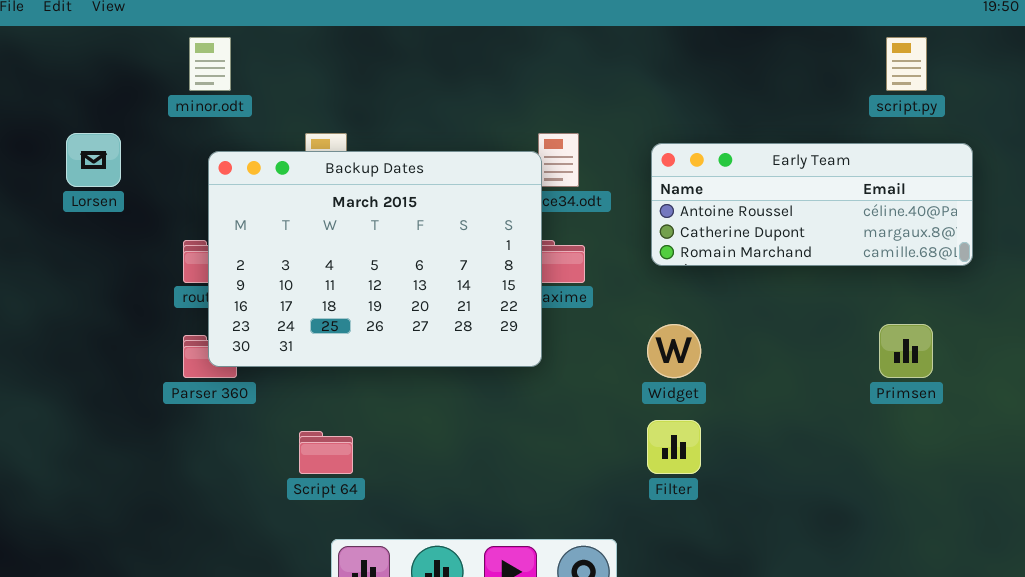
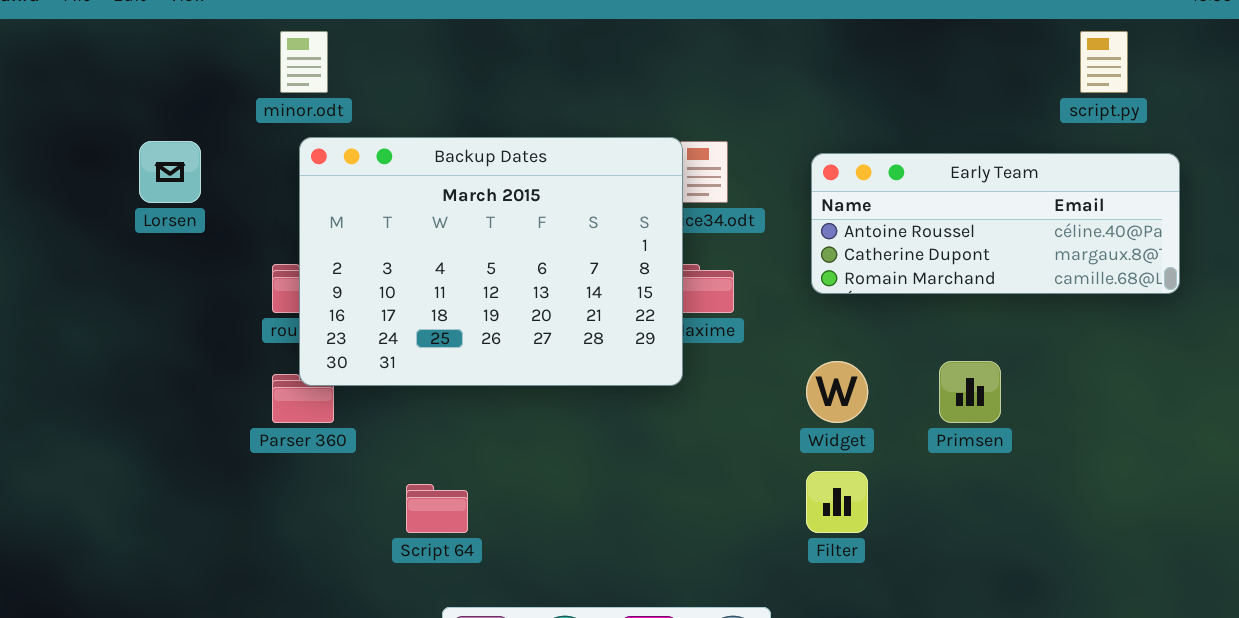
Backup Dates: [208,151,542,367] -> [299,137,683,386], moved
Primsen: [879,324,933,378] -> [939,361,1001,423], moved

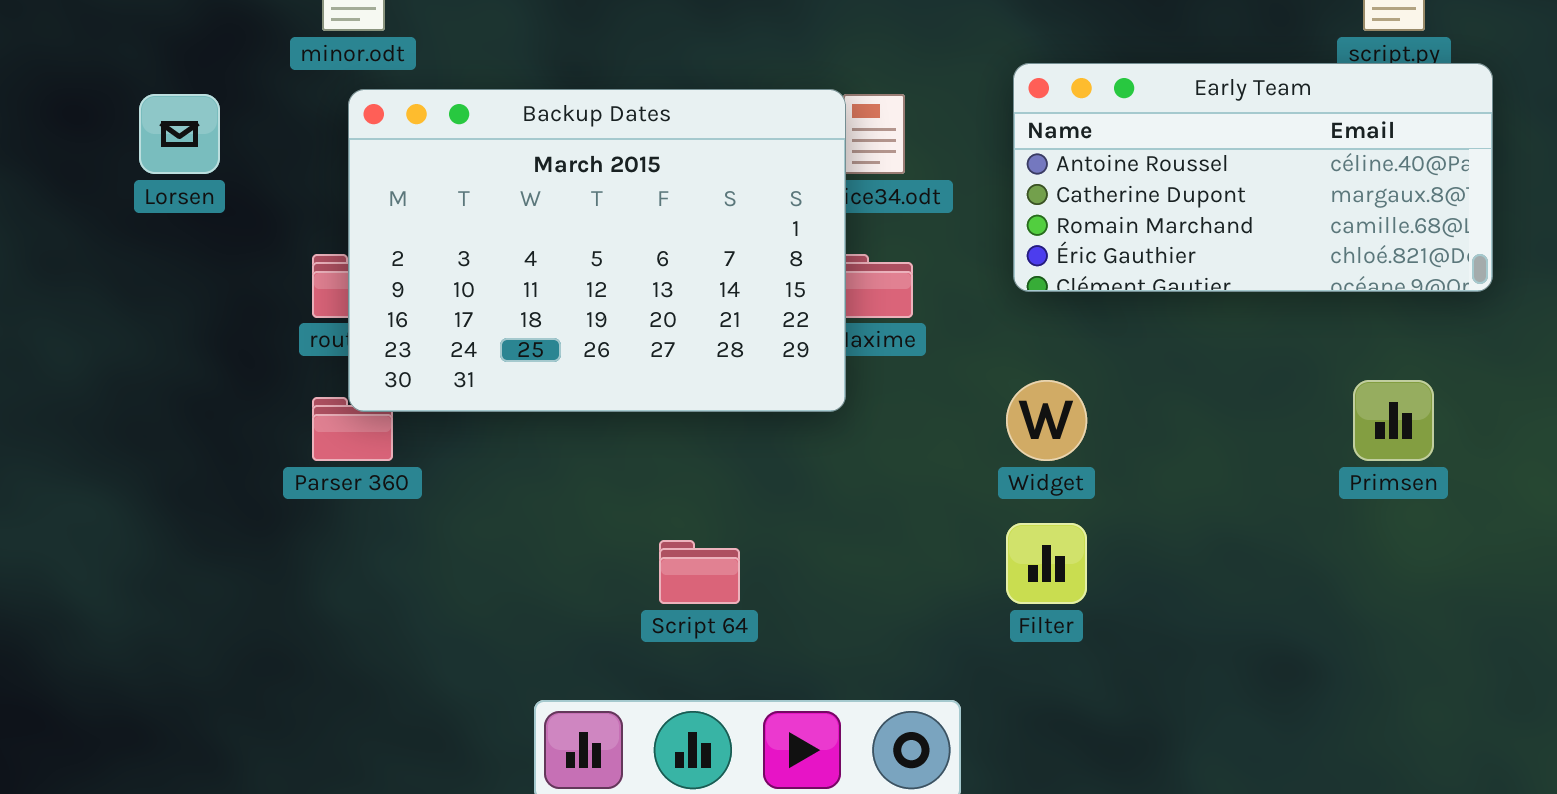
Early Team: [811,153,1180,294] -> [1013,63,1493,292], resized
Primsen: [939,361,1001,423] -> [1353,380,1434,461], moved
Script 64: [406,484,468,533] -> [659,540,740,604], moved

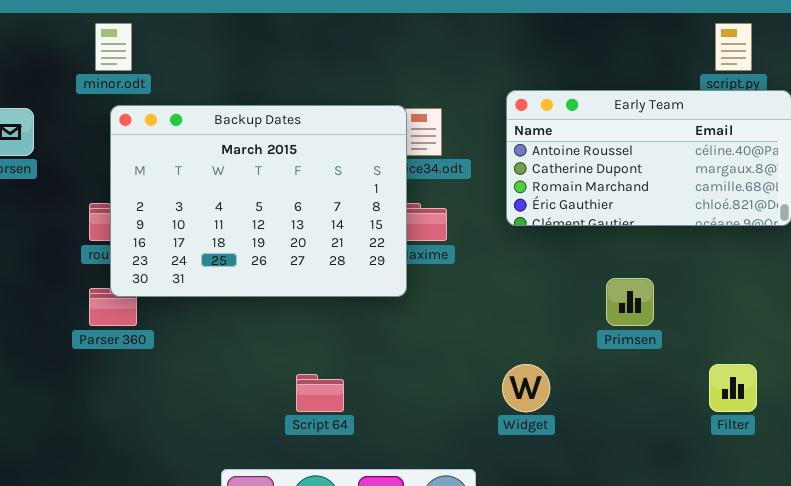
Widget: [1006,380,1087,461] -> [502,364,550,412], moved
Primsen: [1353,380,1434,461] -> [606,278,654,326], moved
Filter: [1006,523,1087,604] -> [709,364,757,412], moved

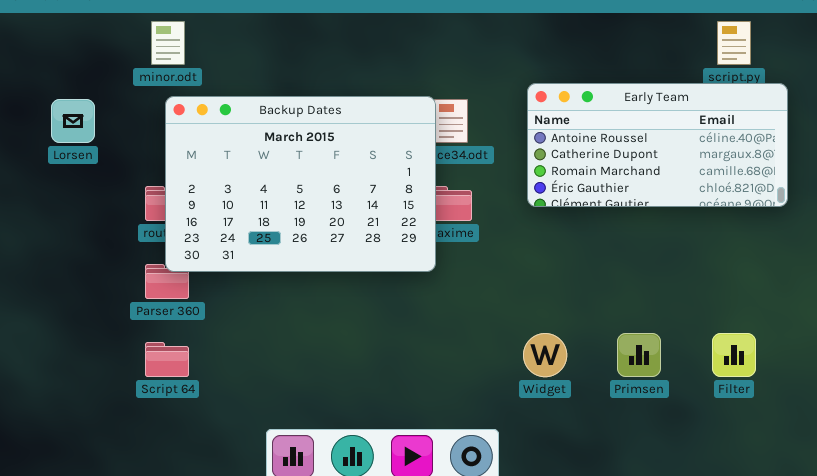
Primsen: [606,278,654,326] -> [617,333,661,377], moved
Script 64: [296,374,344,412] -> [145,342,189,377], moved

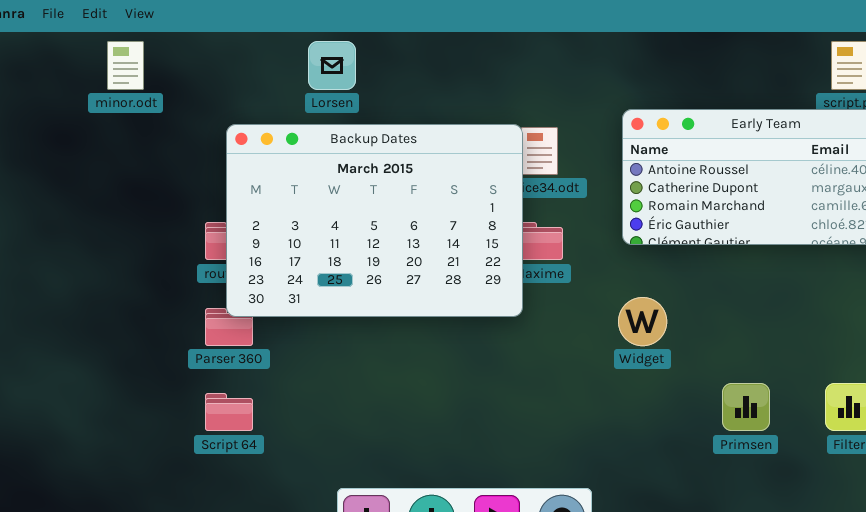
minor.odt: [151,21,185,65] -> [107,41,144,90], moved
Lorsen: [51,99,95,143] -> [308,41,356,90], moved
Widget: [523,333,567,377] -> [618,297,667,346], moved

